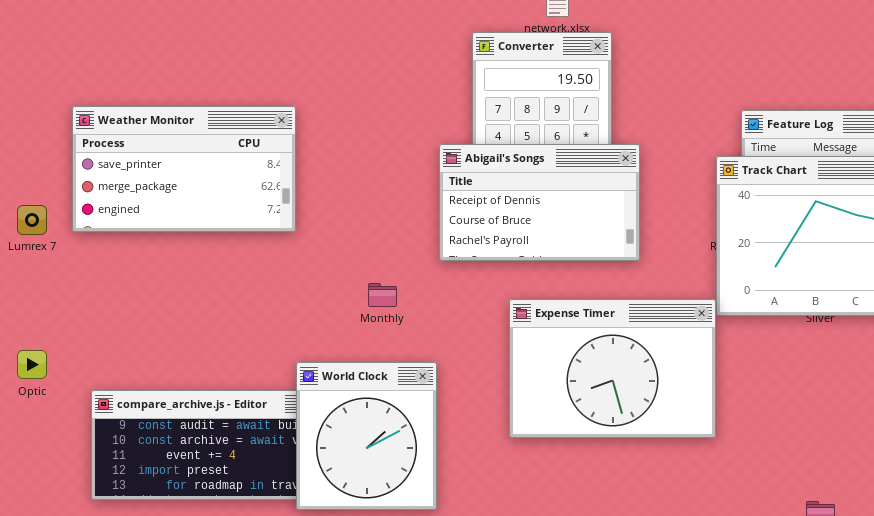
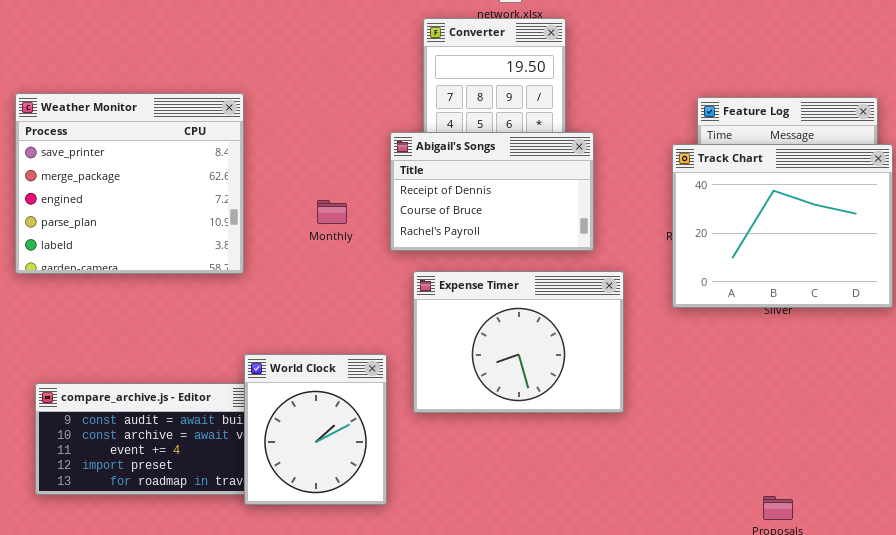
Weather Monitor: [72,106,296,232] -> [15,93,244,274], resized
Monthly: [368,283,397,307] -> [317,200,347,224], moved
Expense Timer: [509,299,716,438] -> [413,271,624,413], moved

